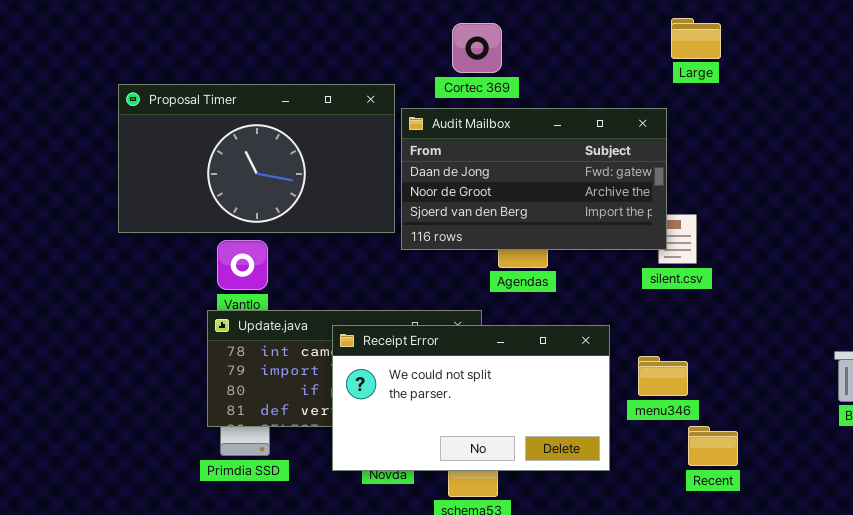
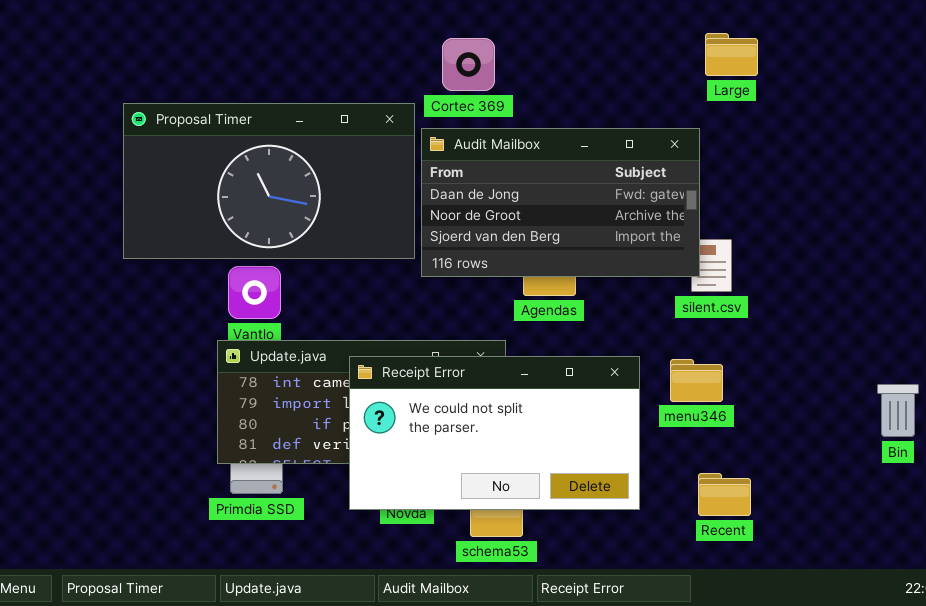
Cortec 369: [452,23,502,73] -> [442,38,495,91], moved
menu346: [638,356,688,396] -> [670,359,723,402], moved
Recent: [688,426,738,466] -> [698,473,751,516], moved

